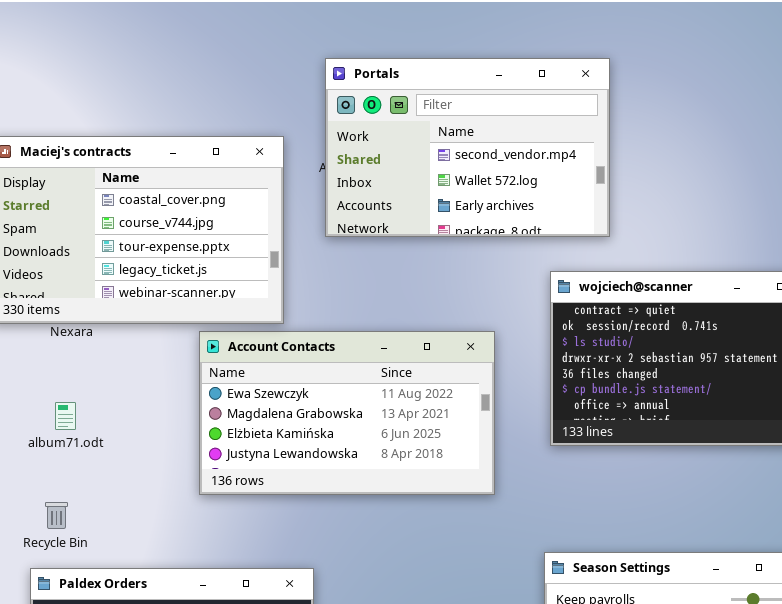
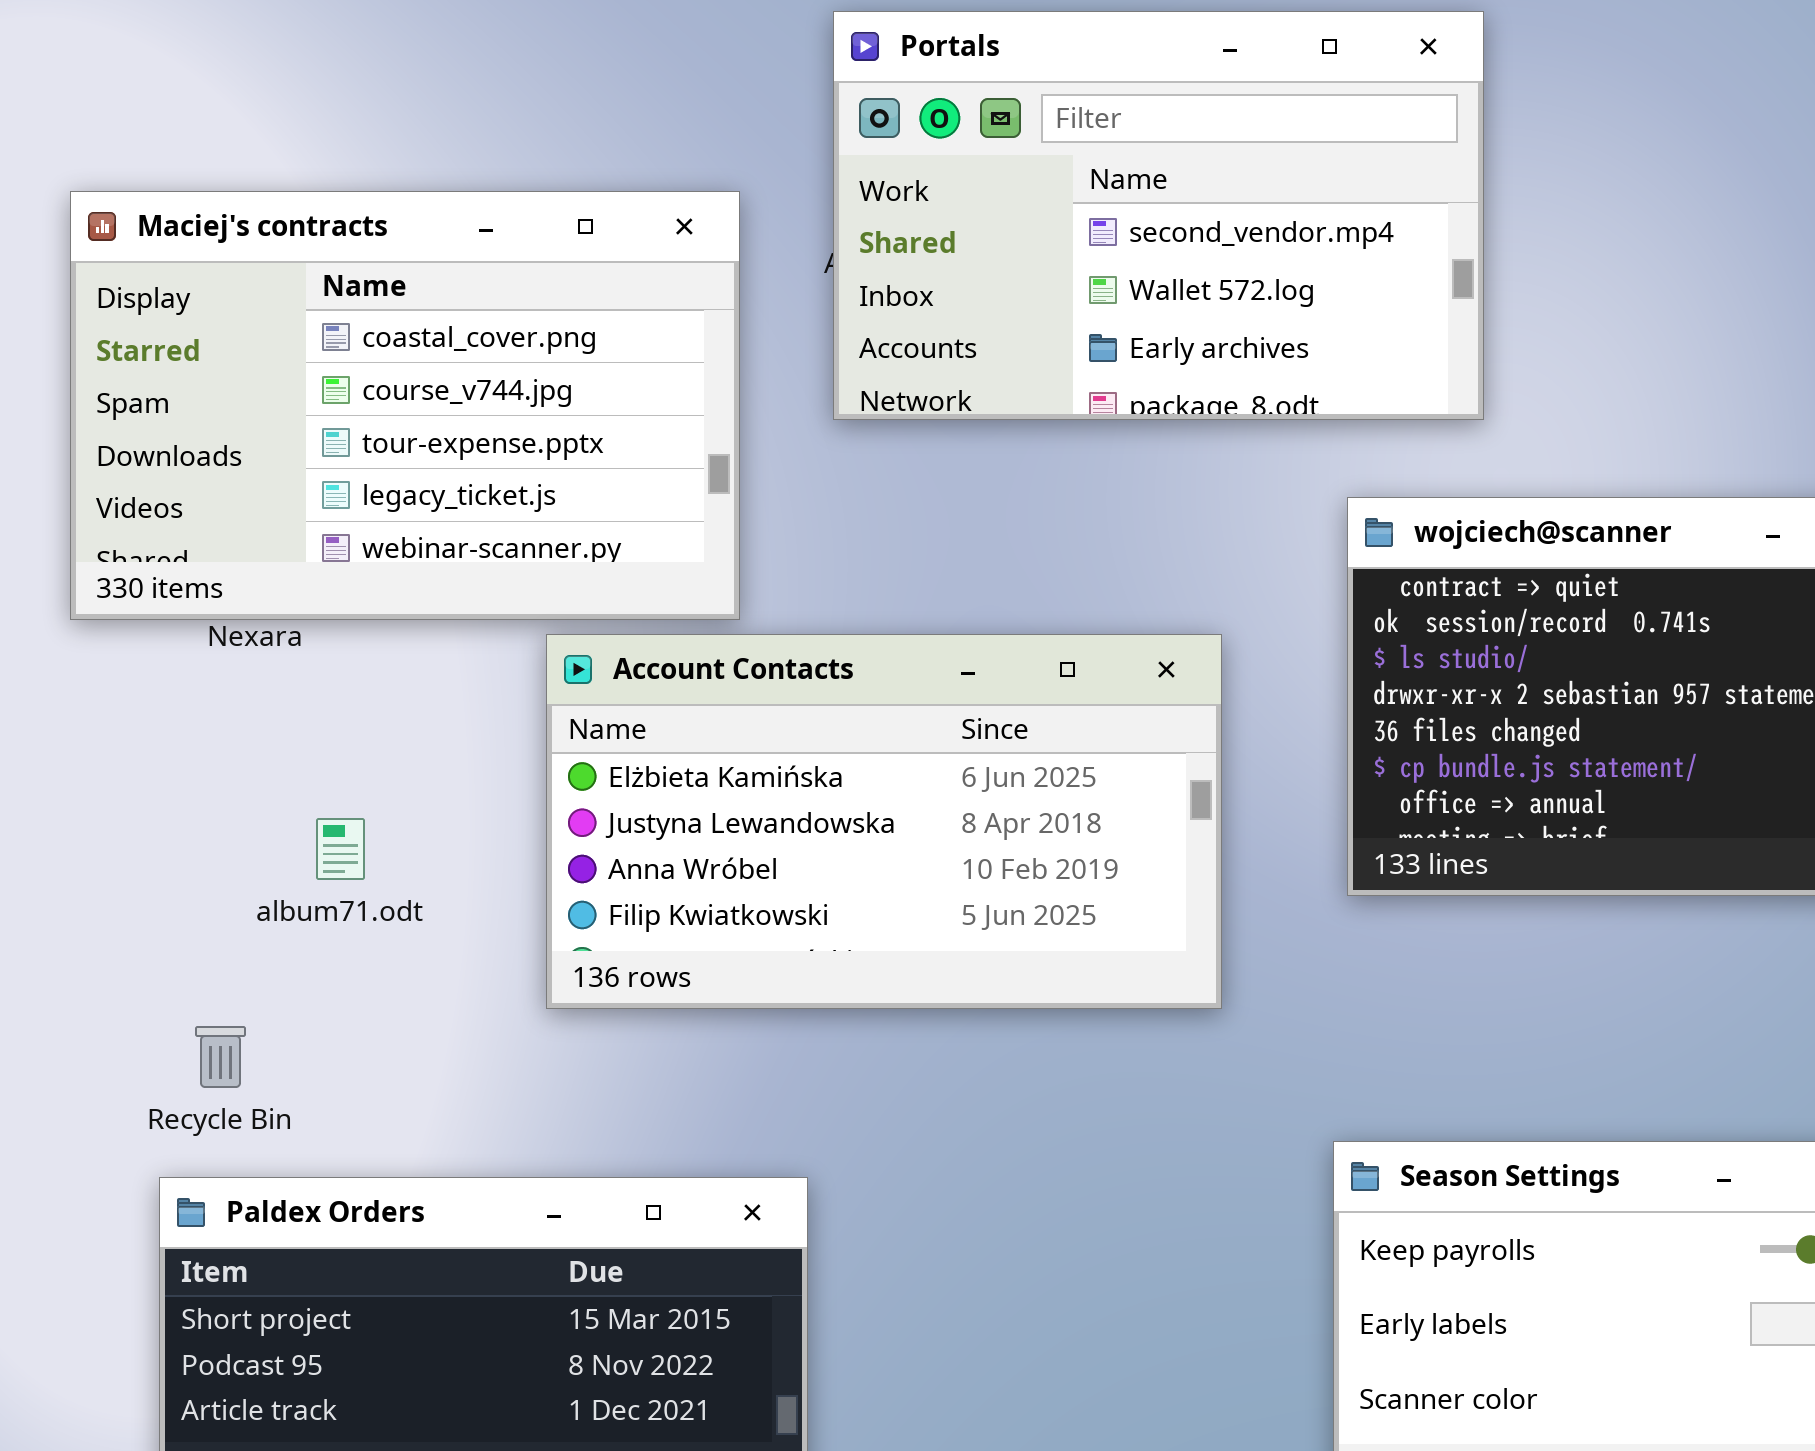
Account Contacts: [199,331,495,495] -> [546,634,1222,1009], scrolled down 2 rows
album71.odt: [55,402,76,430] -> [316,818,365,880], moved

